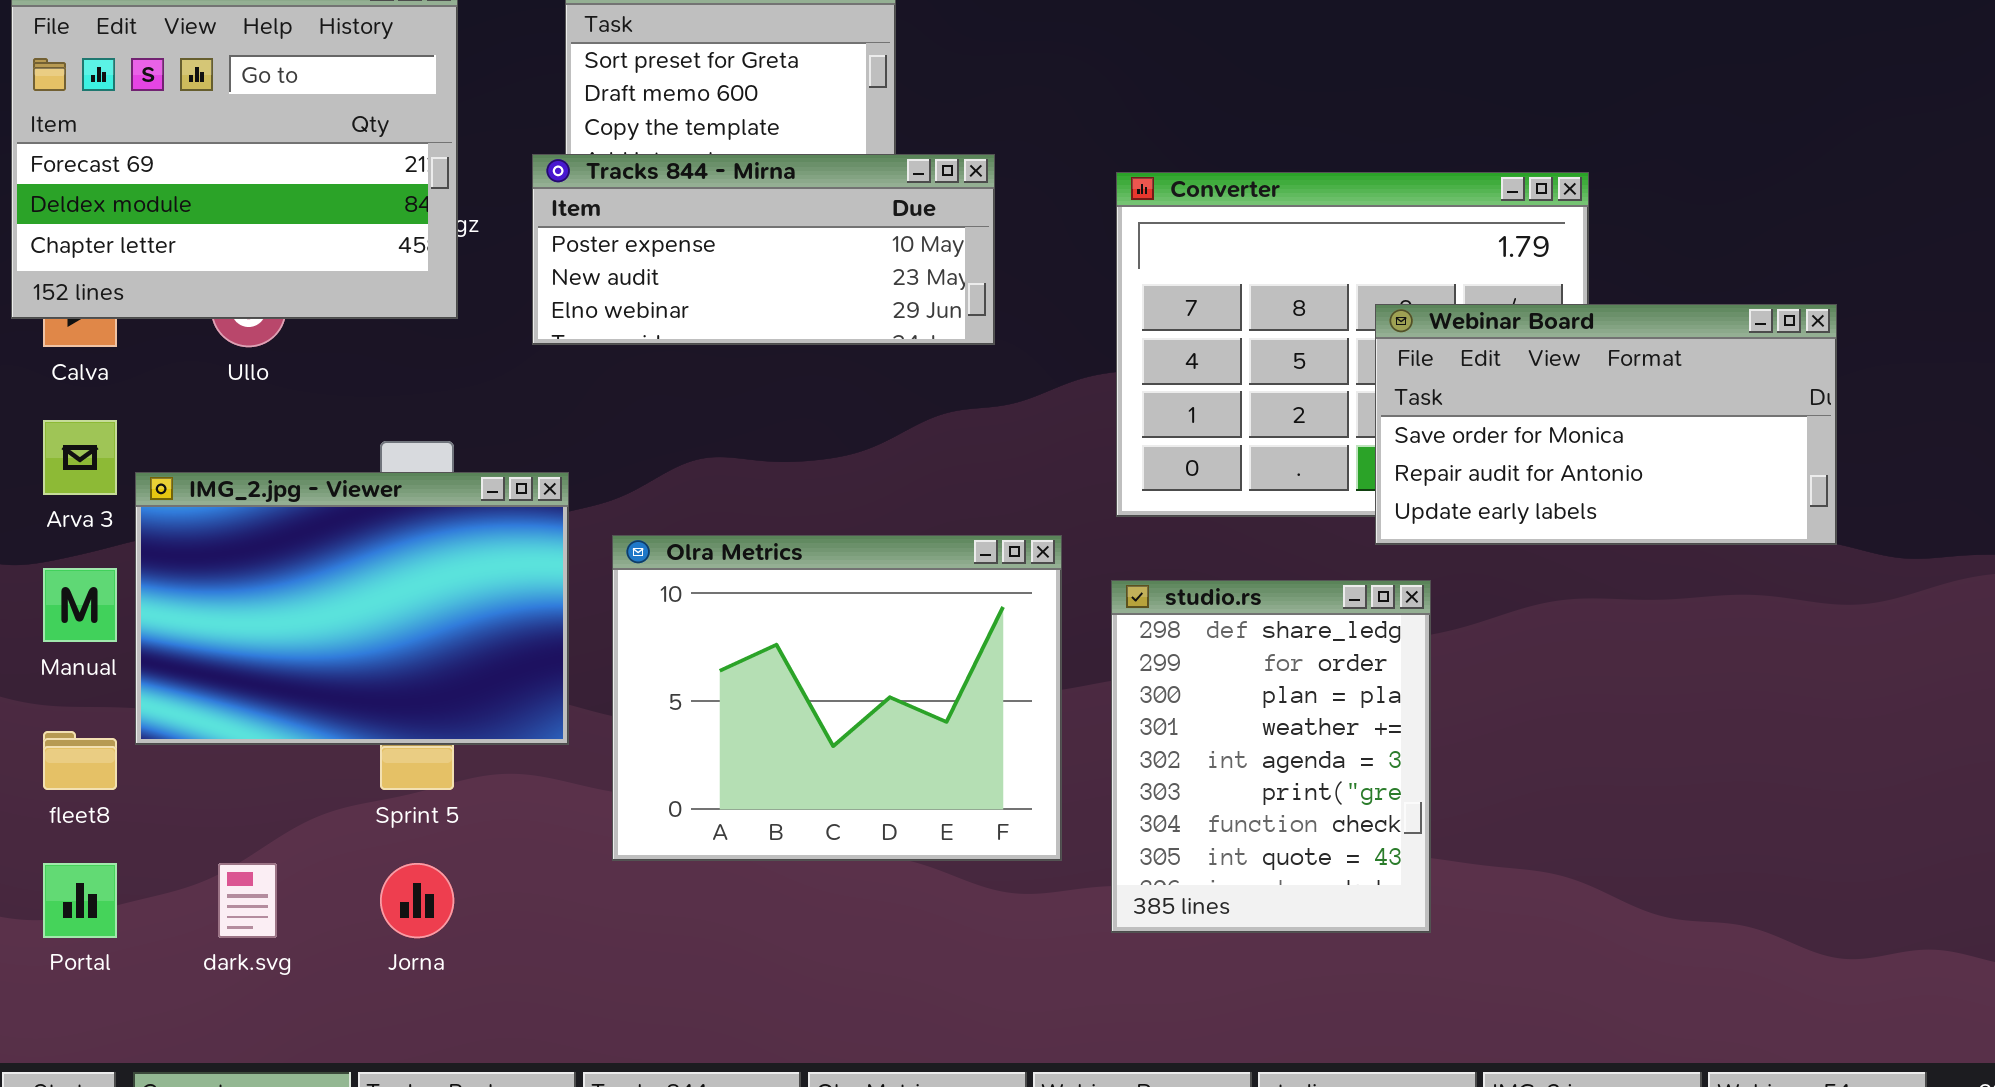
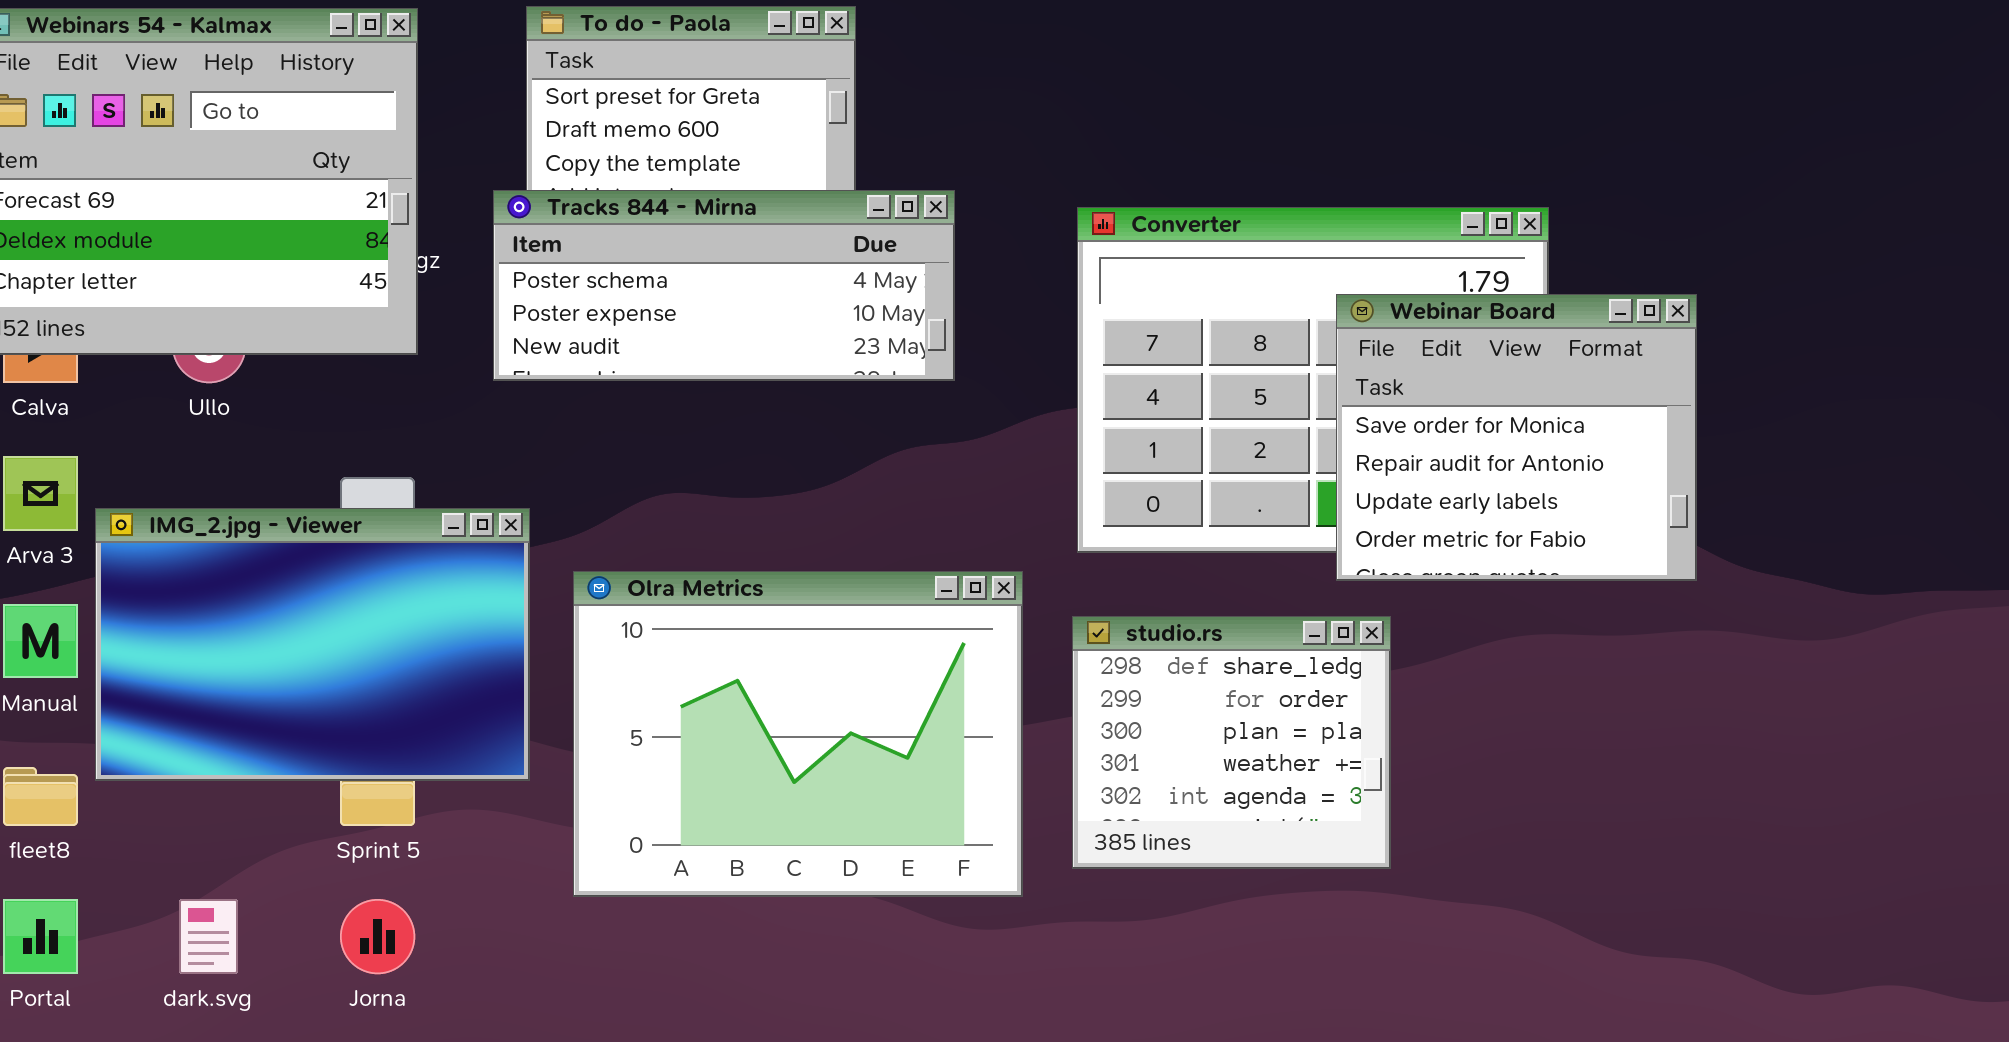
Tracks 844 - Mirna: [532,154,995,345] -> [493,190,955,381], scrolled up 1 row
Webinar Board: [1375,304,1837,545] -> [1336,294,1697,581], resized
studio.rs: [1111,580,1431,933] -> [1072,616,1391,869], resized

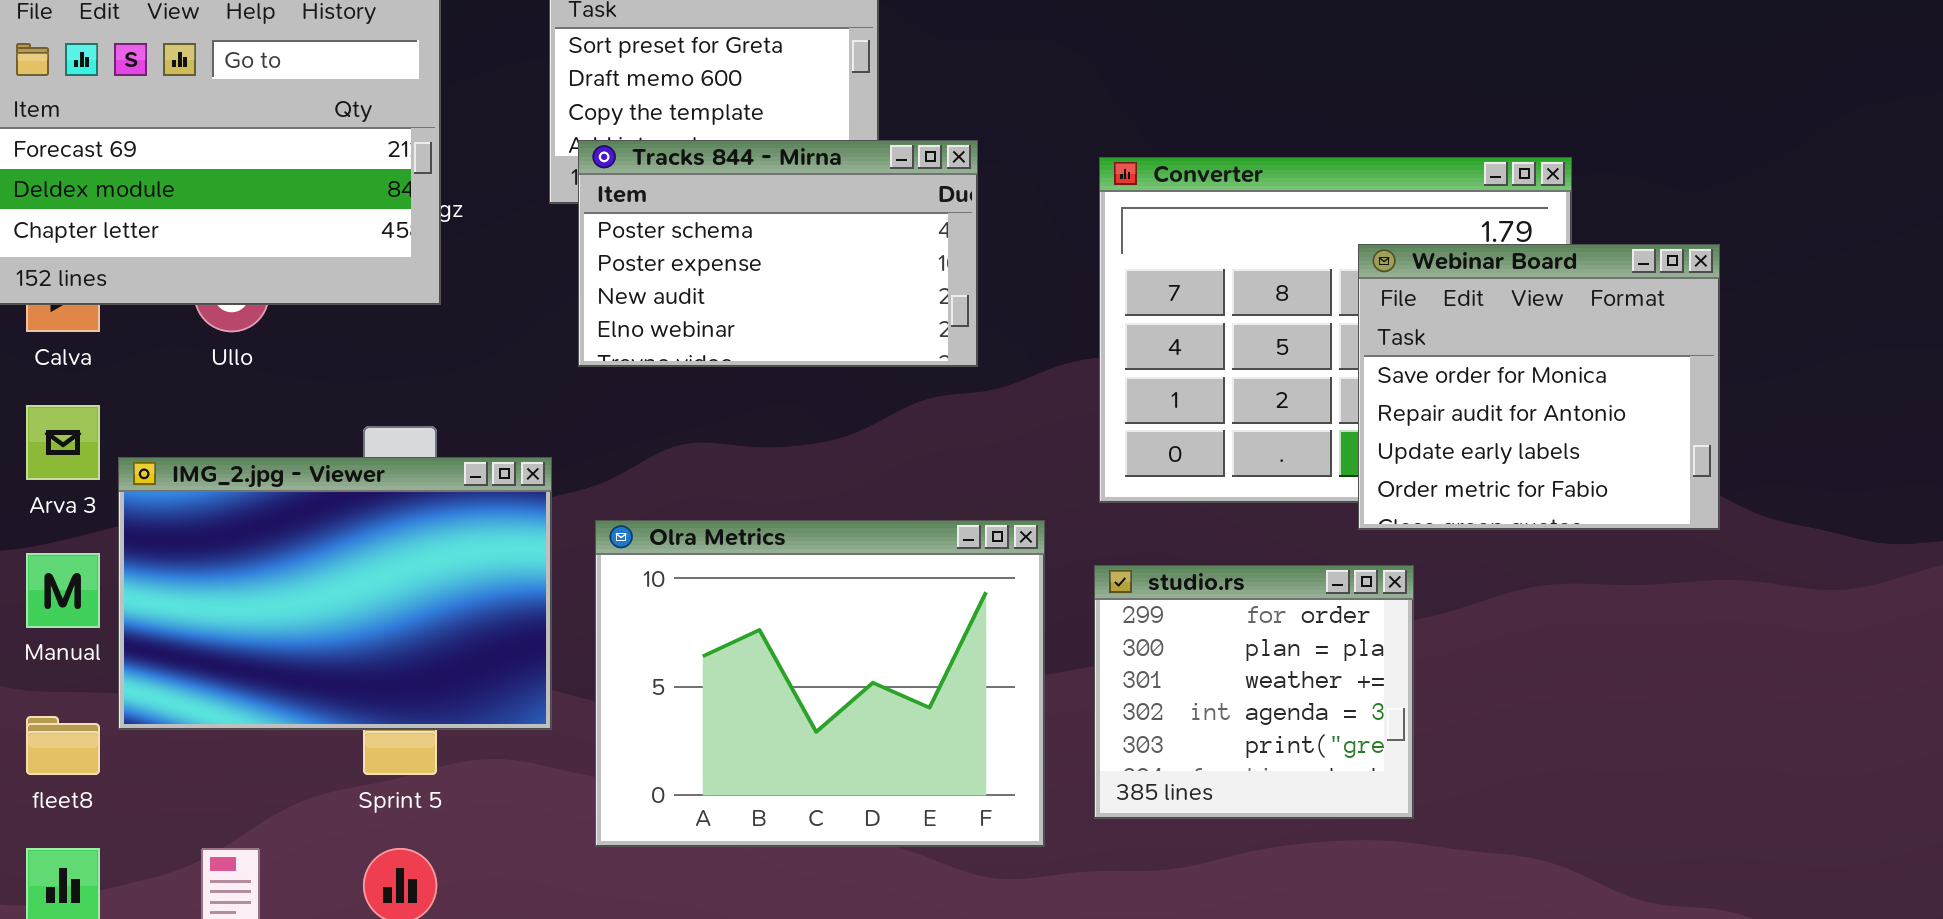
Tracks 844 - Mirna: [493,190,955,381] -> [578,140,978,367], resized
studio.rs: [1072,616,1391,869] -> [1094,565,1414,819], scrolled down 1 row

